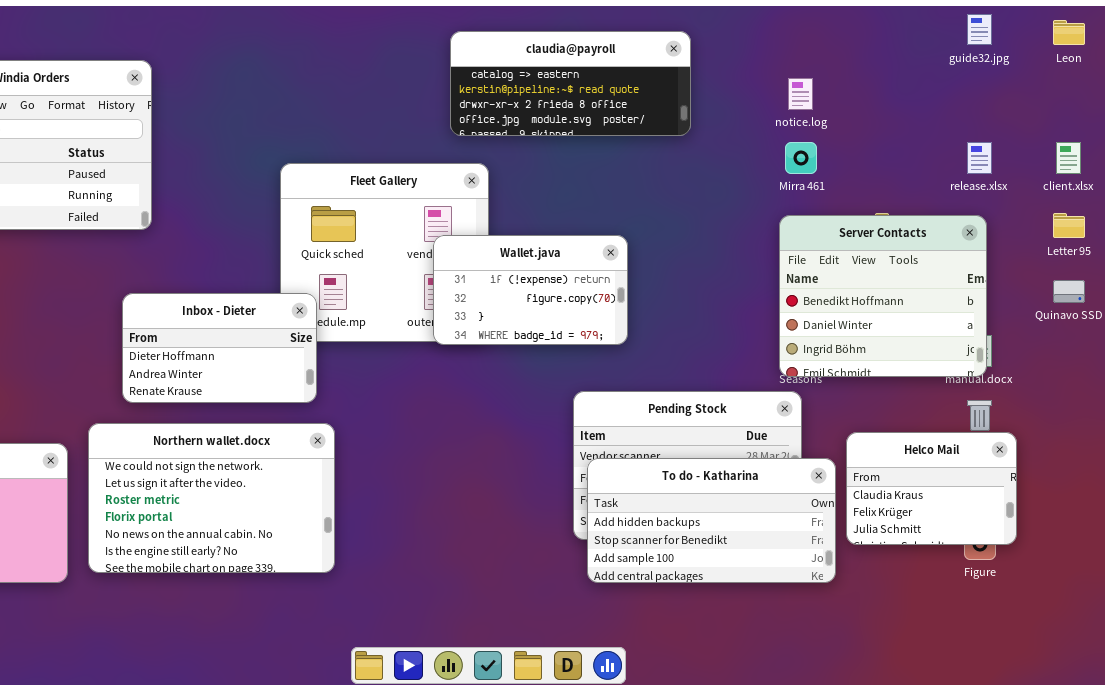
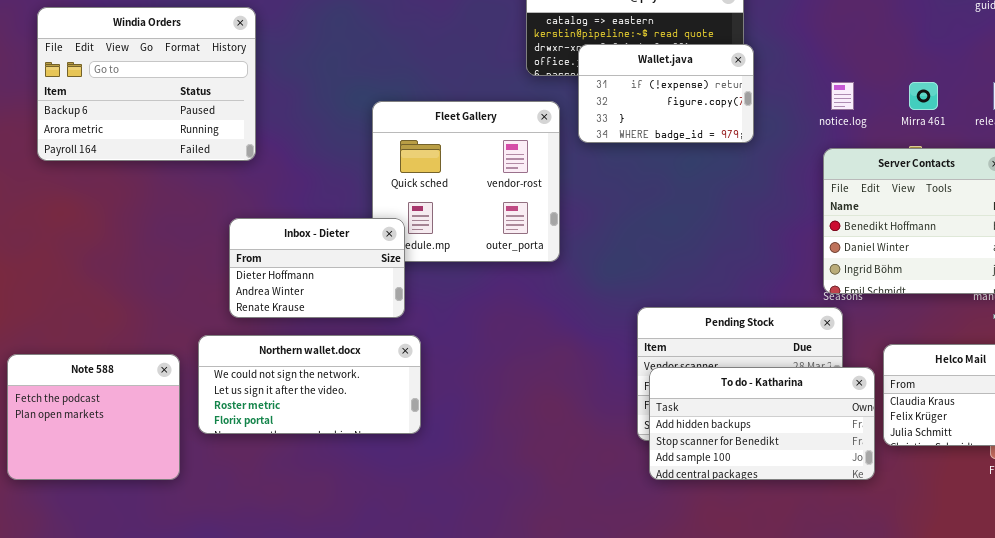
notice.log: [788,78,813,110] -> [831,82,854,110], moved
Mirra 461: [785,142,817,174] -> [909,82,938,110], moved
Wallet.java: [433,235,628,345] -> [578,44,754,143], moved
Northern wallet.docx: [88,423,335,573] -> [198,335,421,434], resized

